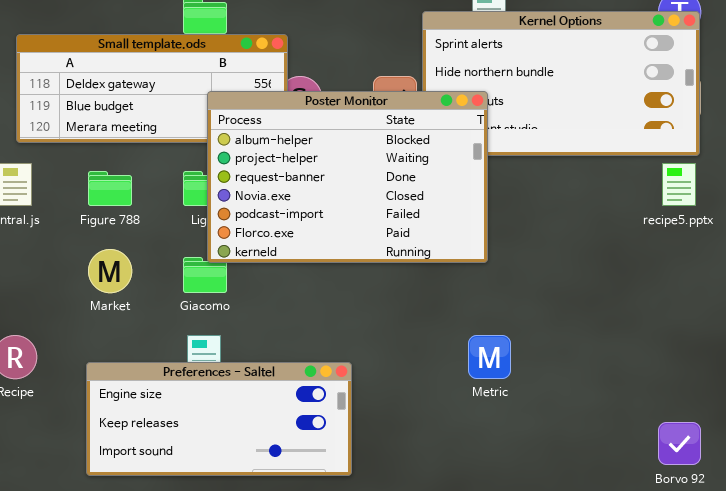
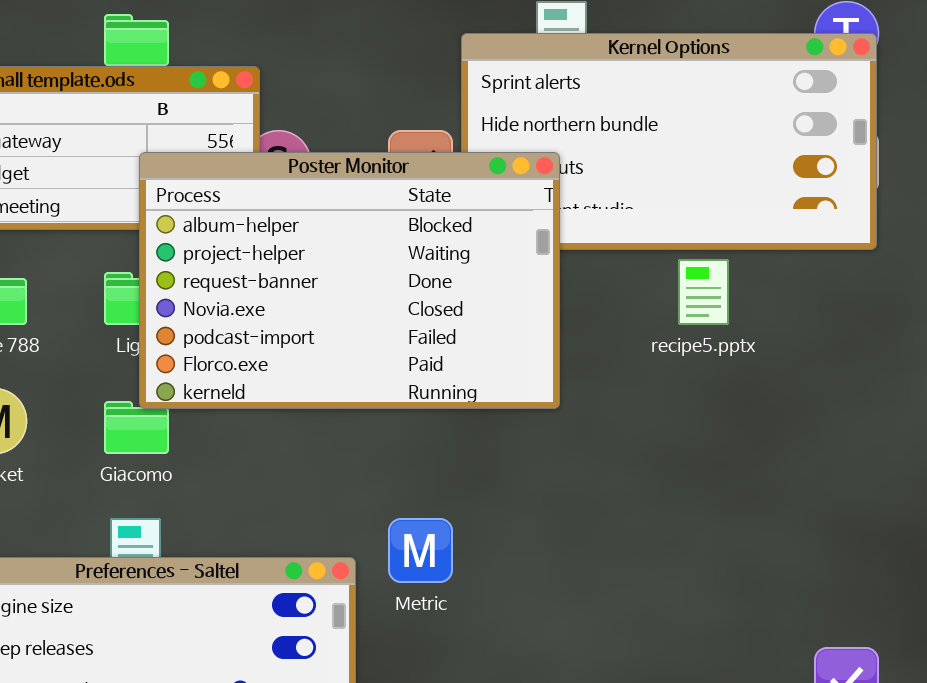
recipe5.pptx: [662,163,696,206] -> [678,259,729,325], moved
Metric: [468,335,511,379] -> [388,518,453,583], moved

